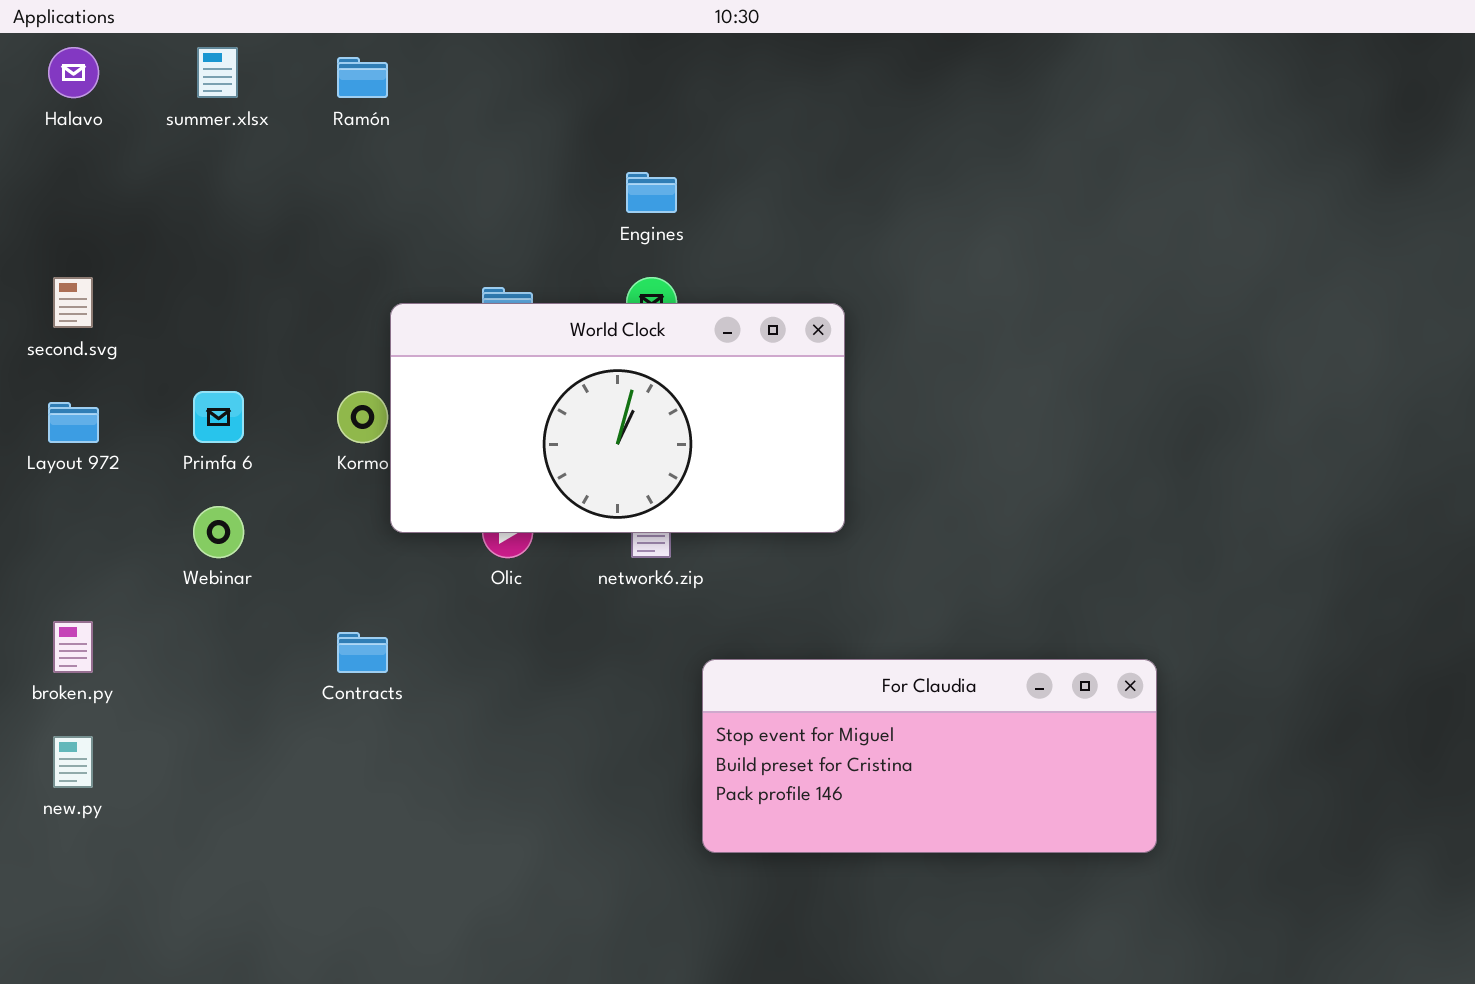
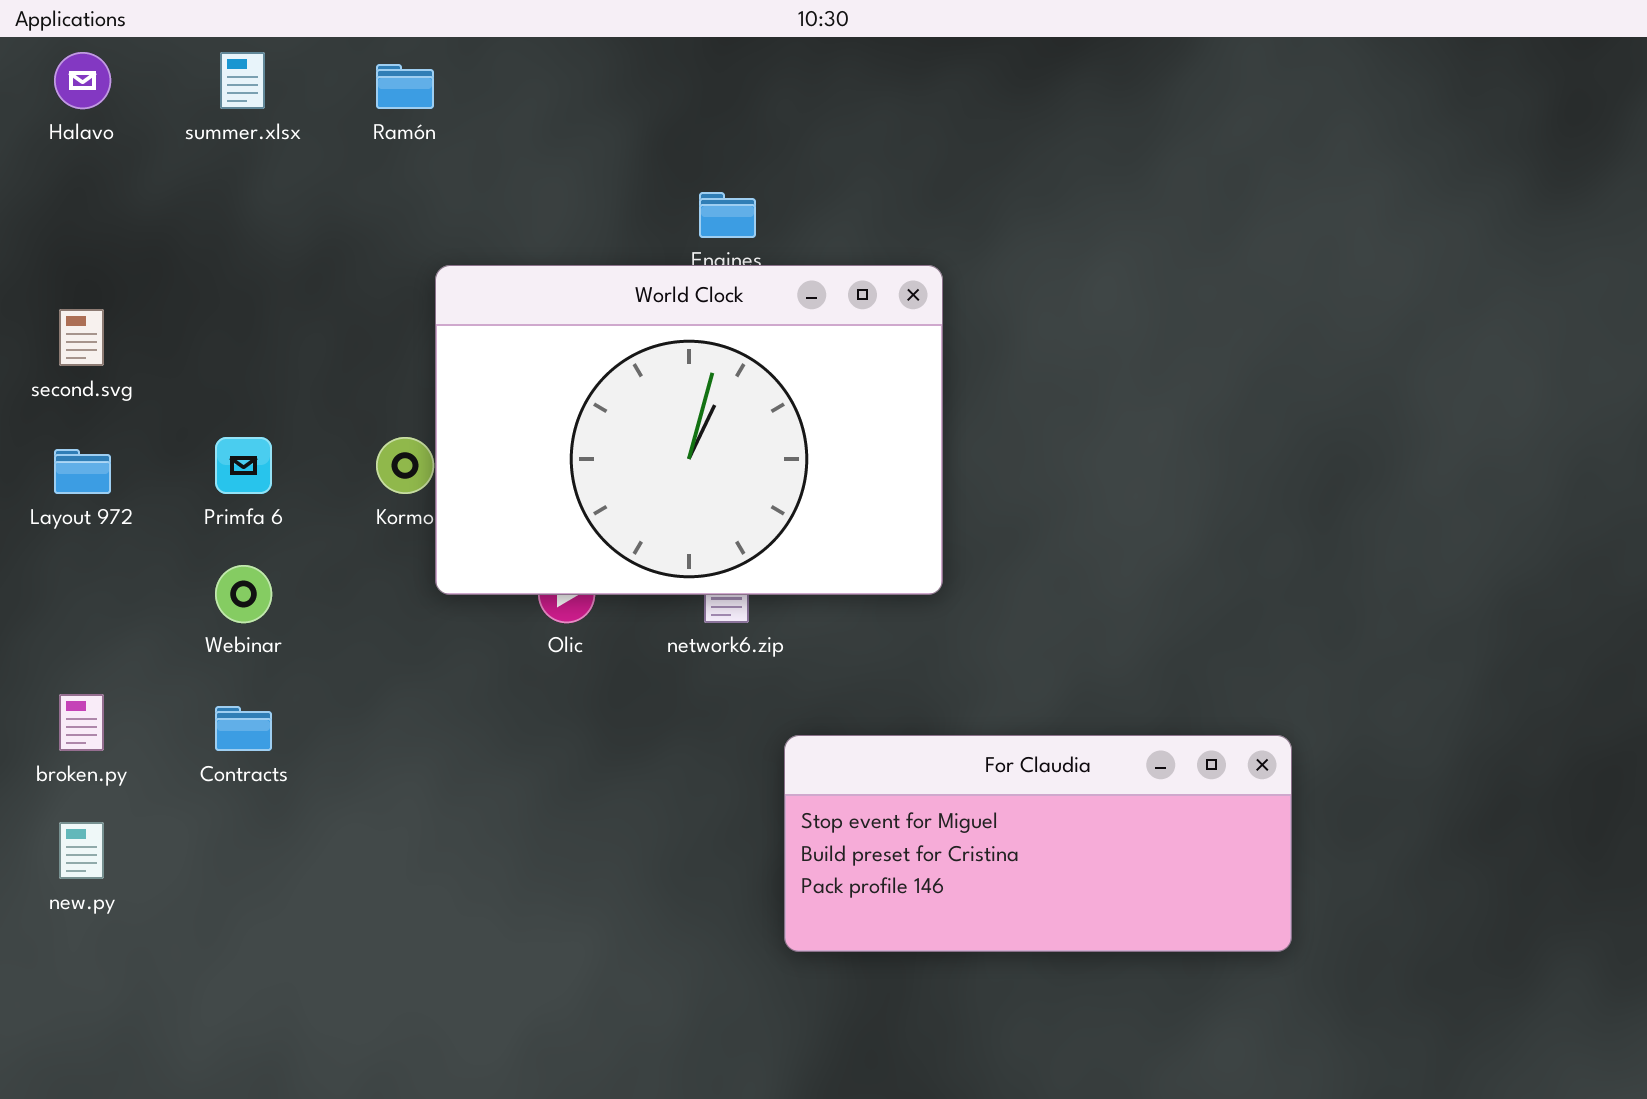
World Clock: [390,303,845,533] -> [435,265,943,595], resized
Contracts: [337,632,388,673] -> [215,706,272,751], moved

